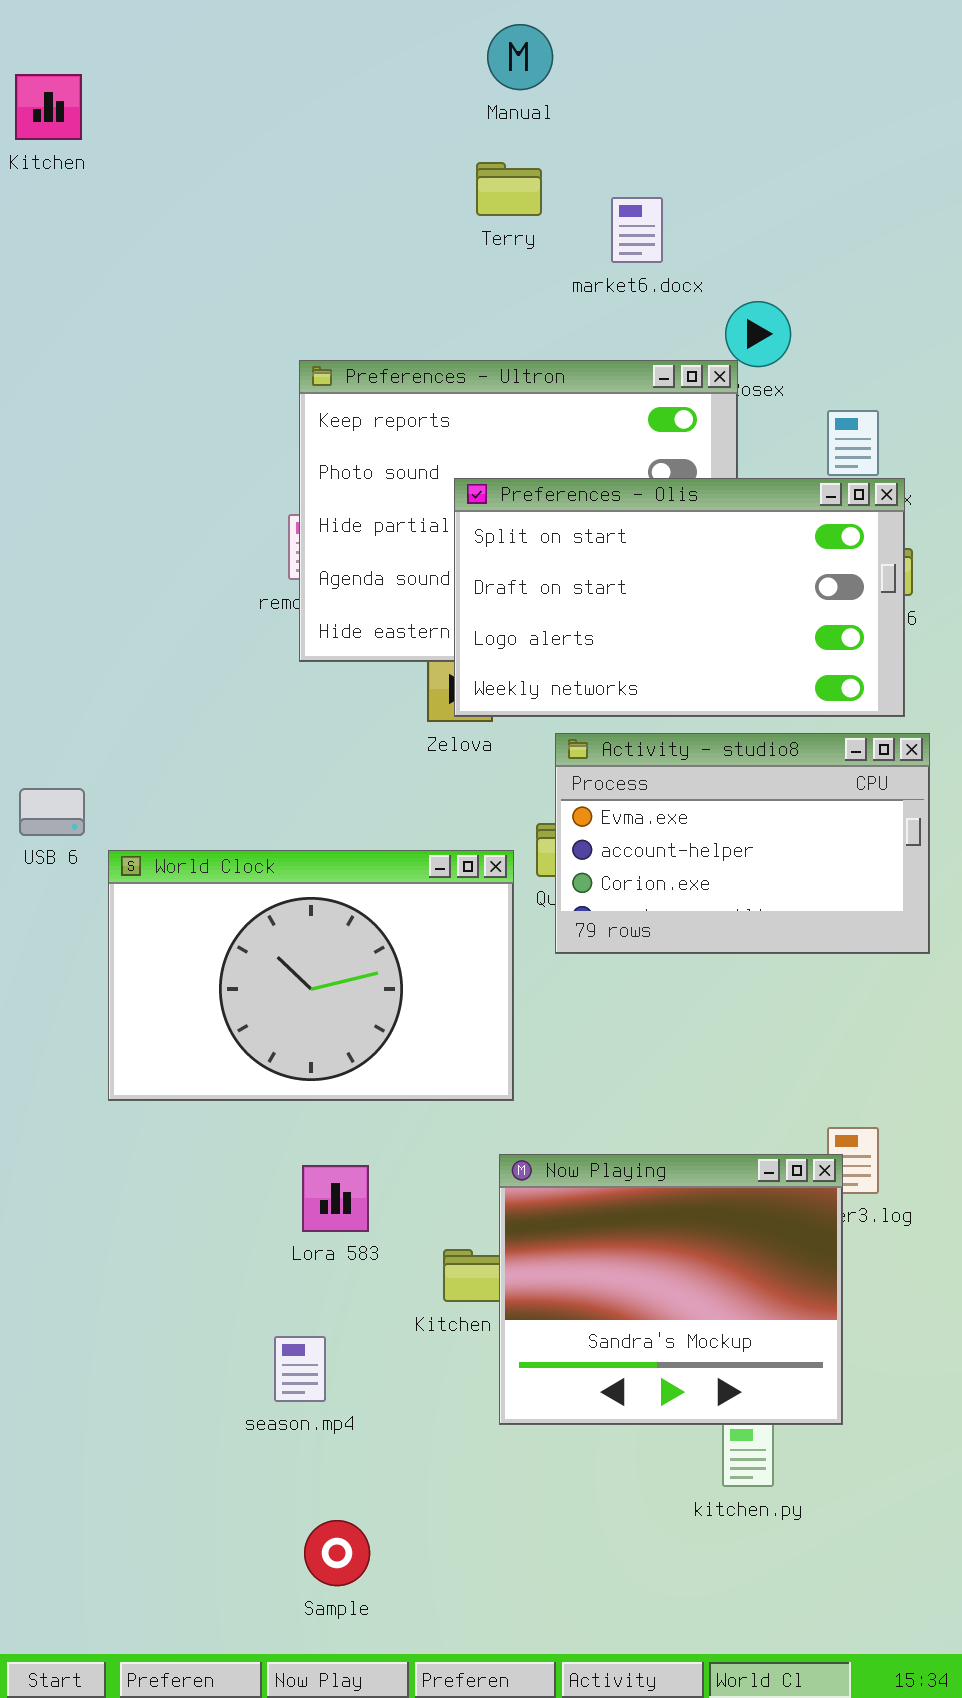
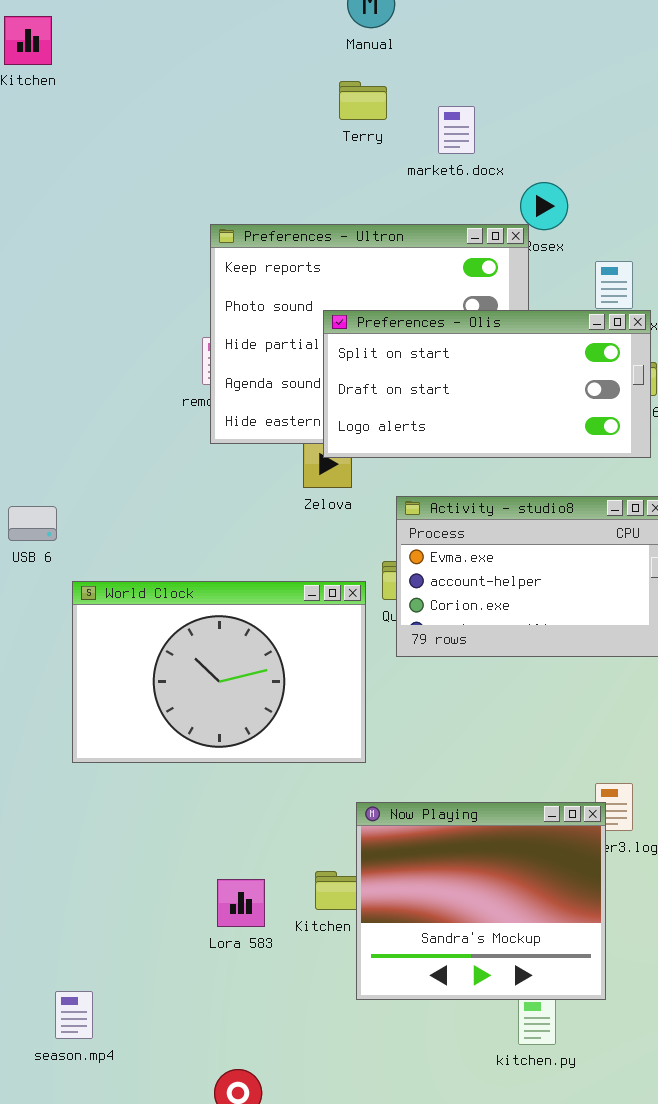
Preferences - Olis: [454,478,905,717] -> [323,310,651,458], resized
USB 6: [19,788,85,836] -> [8,506,57,541], moved
Lora 583: [302,1165,369,1232] -> [217,879,265,927], moved
season.mp4: [274,1336,326,1402] -> [55,991,93,1039], moved

